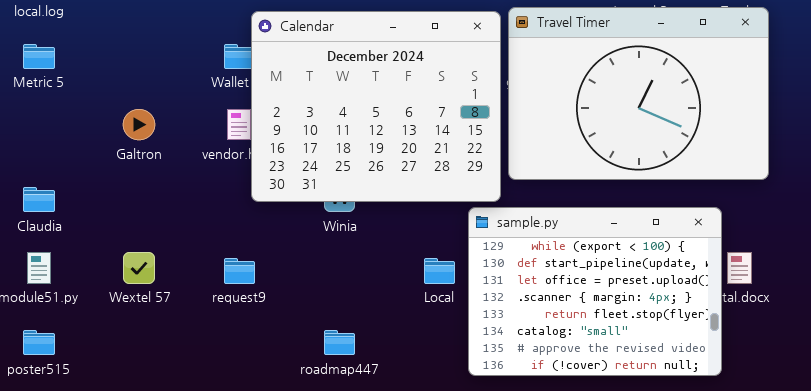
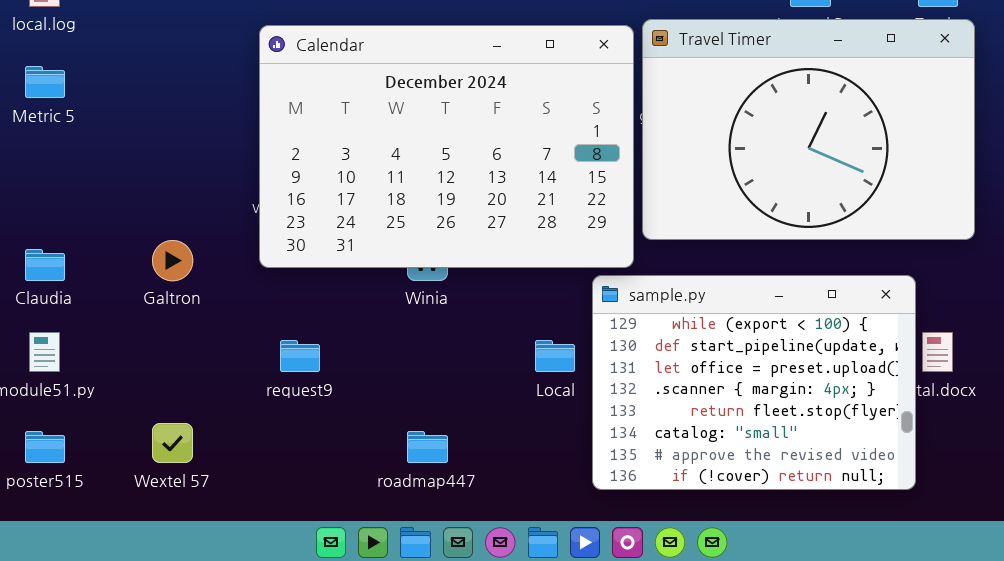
Calendar: [251,11,501,202] -> [259,25,634,268], resized
Galtron: [123,109,155,140] -> [152,240,193,281], moved
Wextel 57: [123,252,155,284] -> [152,423,193,463], moved

